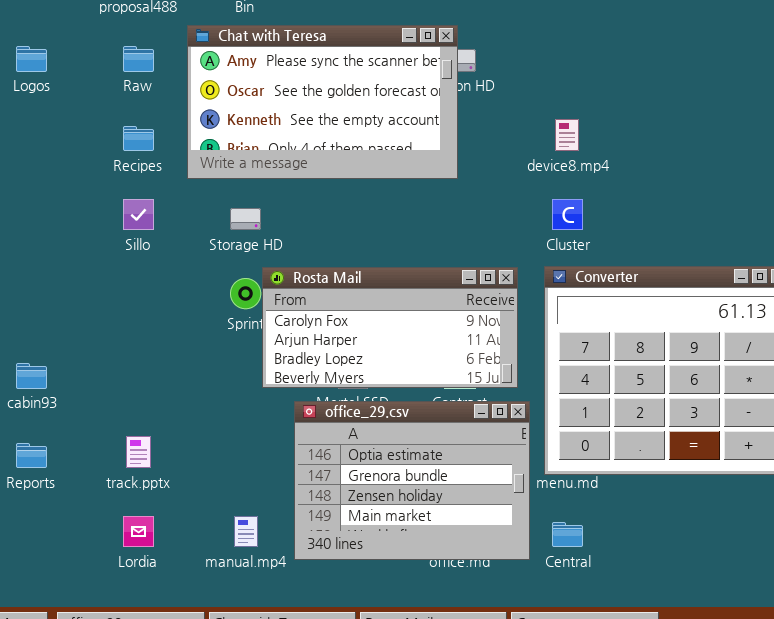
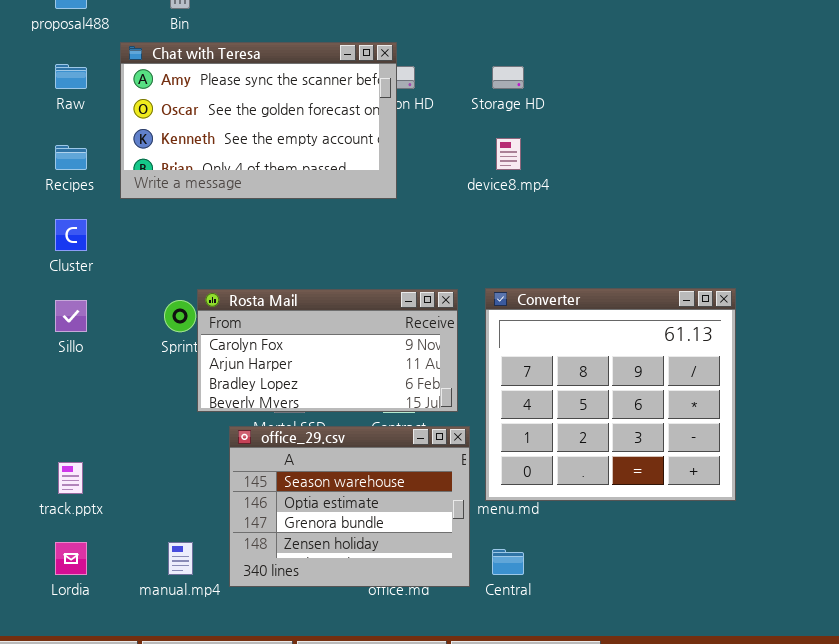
Sillo: [123,199,154,230] -> [55,300,87,332], moved
Cluster: [552,199,583,230] -> [55,219,87,251], moved
Storage HD: [230,208,261,230] -> [492,66,524,89], moved
office_29.csv: [294,401,530,560] -> [229,426,470,587], scrolled up 1 row

